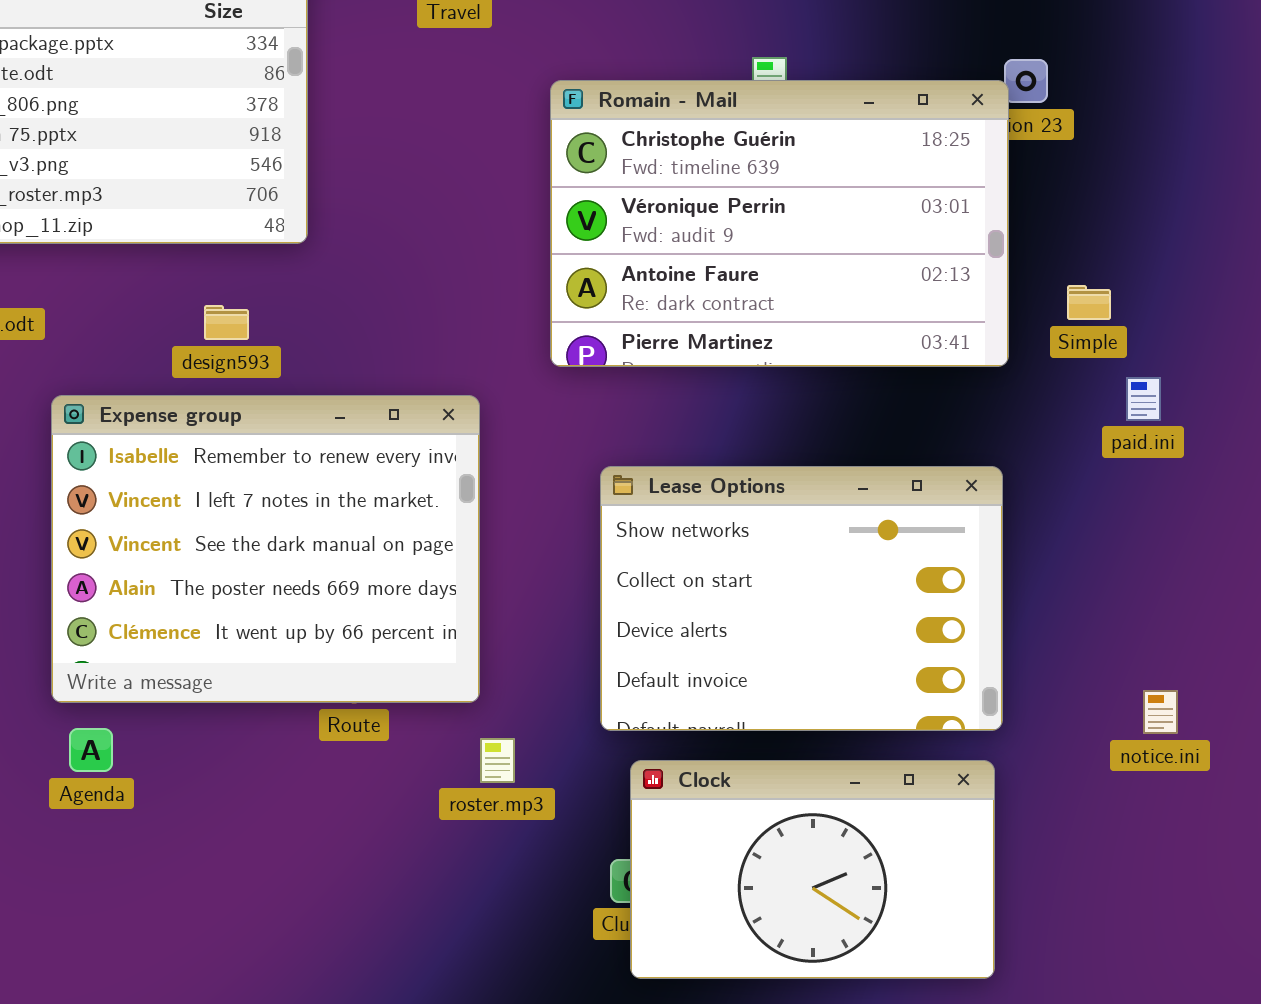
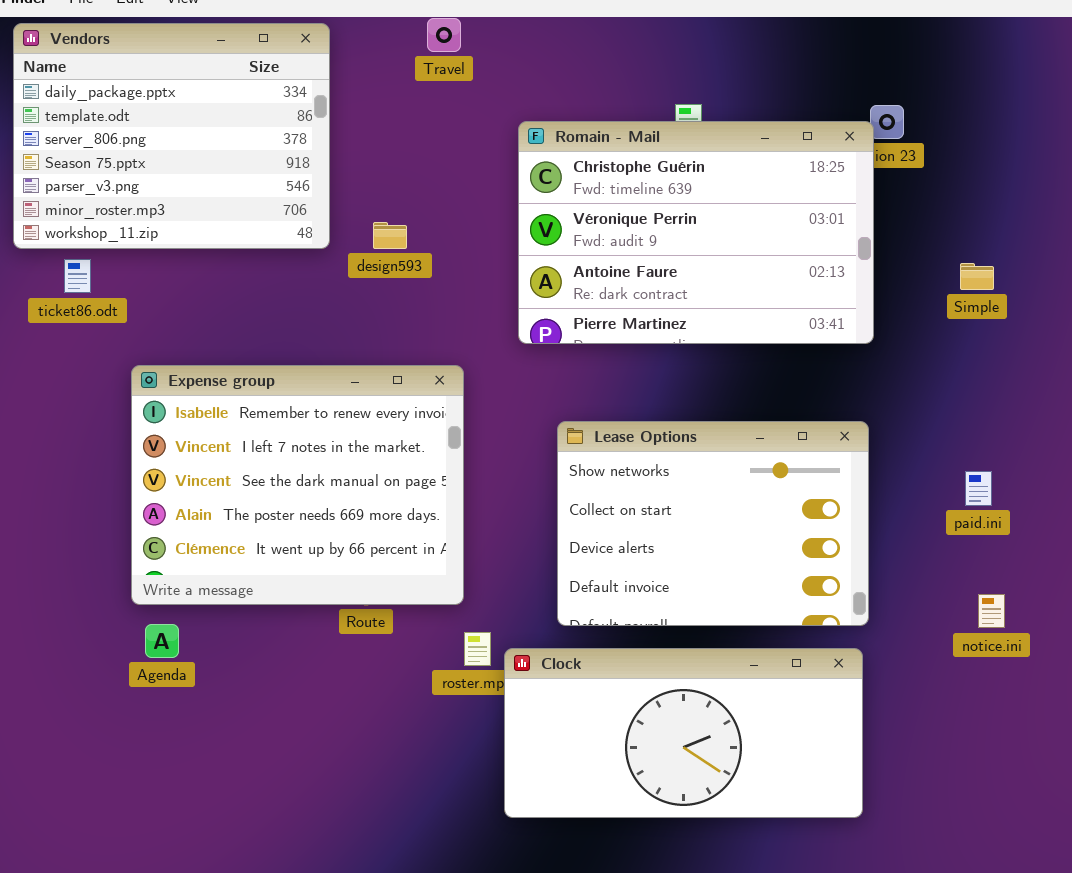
Simple: [1067,285,1111,320] -> [960,263,994,290], moved
design593: [204,305,249,340] -> [373,222,407,249], moved
paid.ini: [1126,377,1161,421] -> [965,471,992,506], moved
Clock: [630,760,995,979] -> [504,648,863,818], resized

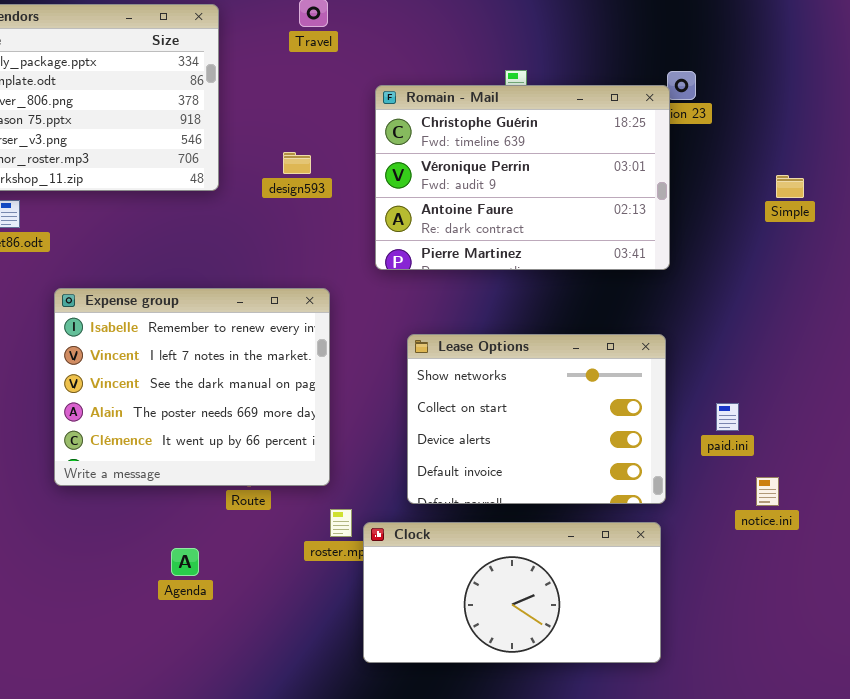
design593: [373,222,407,249] -> [283,152,311,174], moved
Simple: [960,263,994,290] -> [776,175,804,198], moved
paid.ini: [965,471,992,506] -> [716,403,739,431], moved
Agenda: [145,624,179,658] -> [171,548,199,576], moved

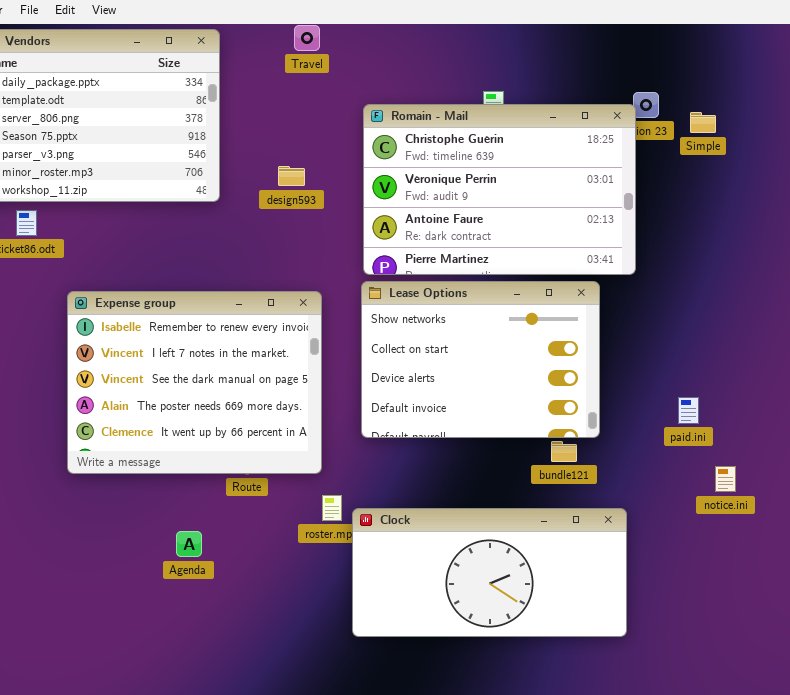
Simple: [776,175,804,198] -> [690,112,716,133], moved
Lease Options: [407,334,666,504] -> [361,281,600,438], moved

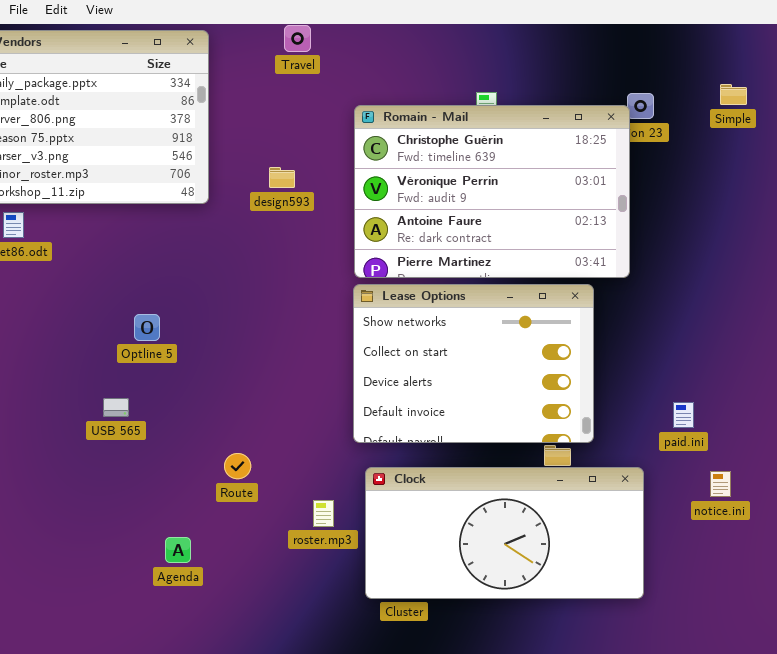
Simple: [690,112,716,133] -> [720,84,747,105], moved
Expense group: [67,291,322,474] -> none, closed
Clock: [352,508,627,637] -> [365,467,644,599], moved

